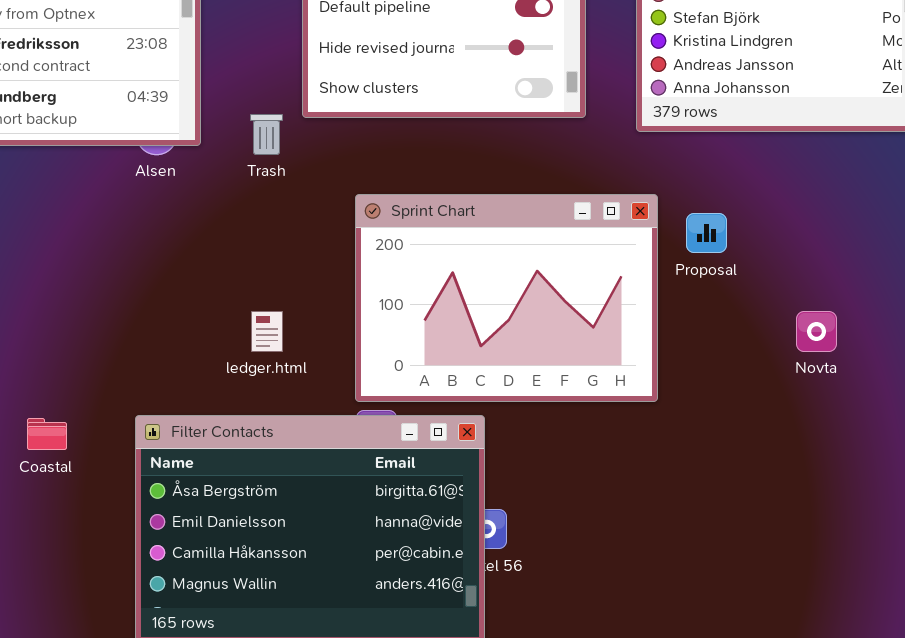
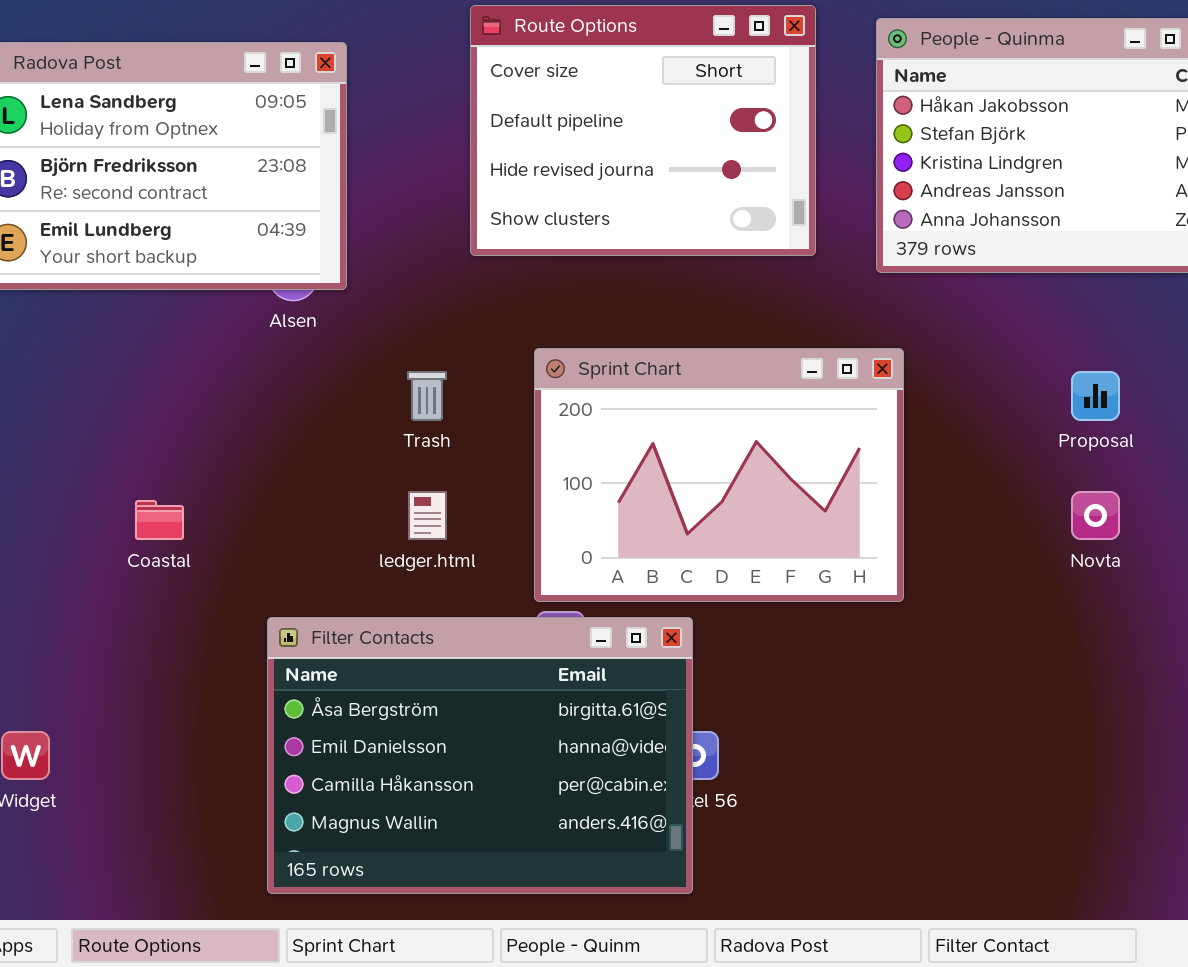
Trash: [250,114,283,155] -> [407,371,447,421], moved
Proposal: [686,213,727,253] -> [1071,371,1120,421], moved
Coastal: [27,418,67,450] -> [135,500,184,540], moved

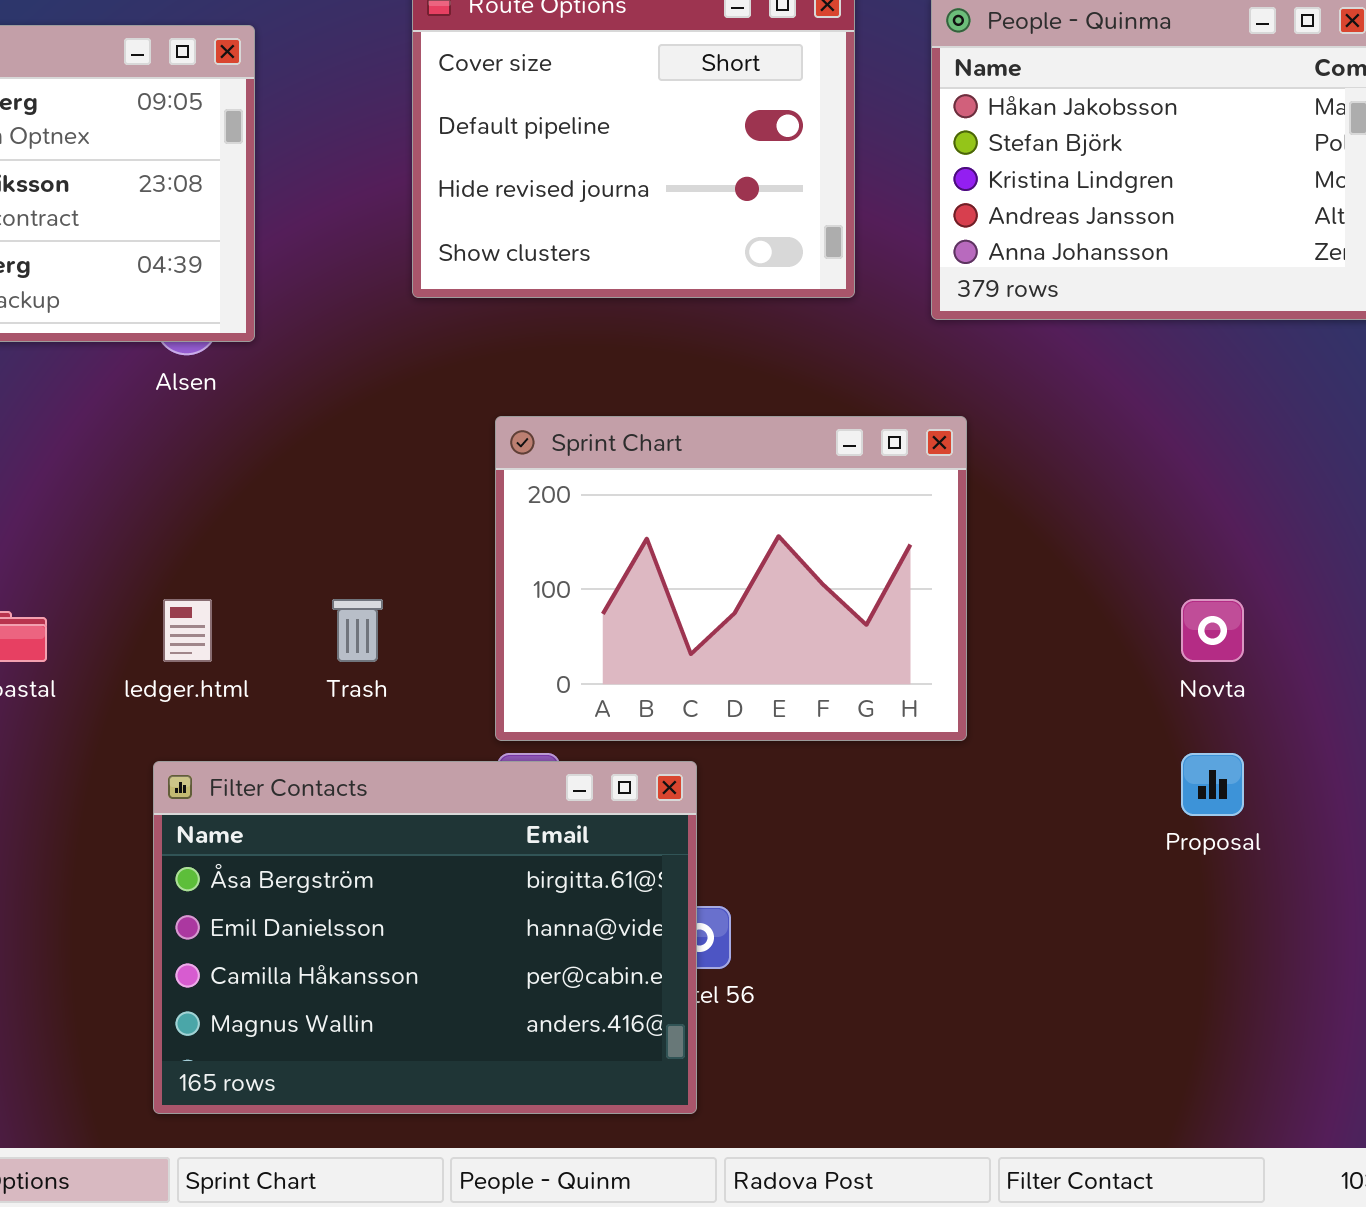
Trash: [407,371,447,421] -> [332,599,383,662], moved
Proposal: [1071,371,1120,421] -> [1181,753,1244,816], moved
ledger.html: [408,491,447,540] -> [163,599,212,662], moved

